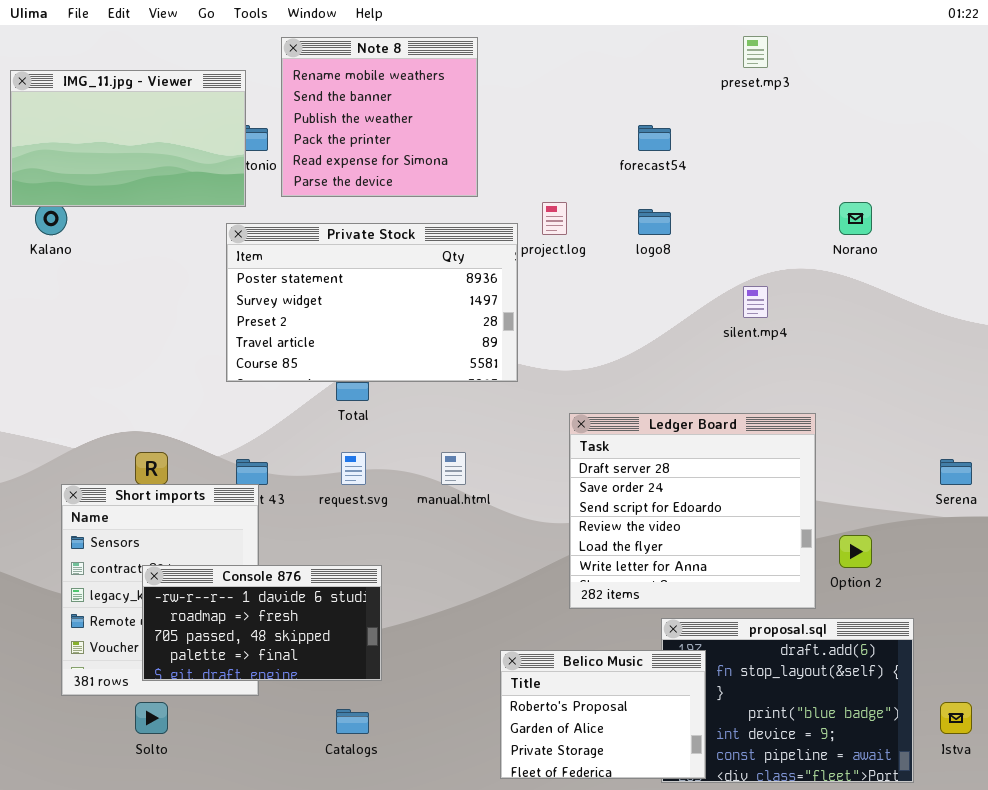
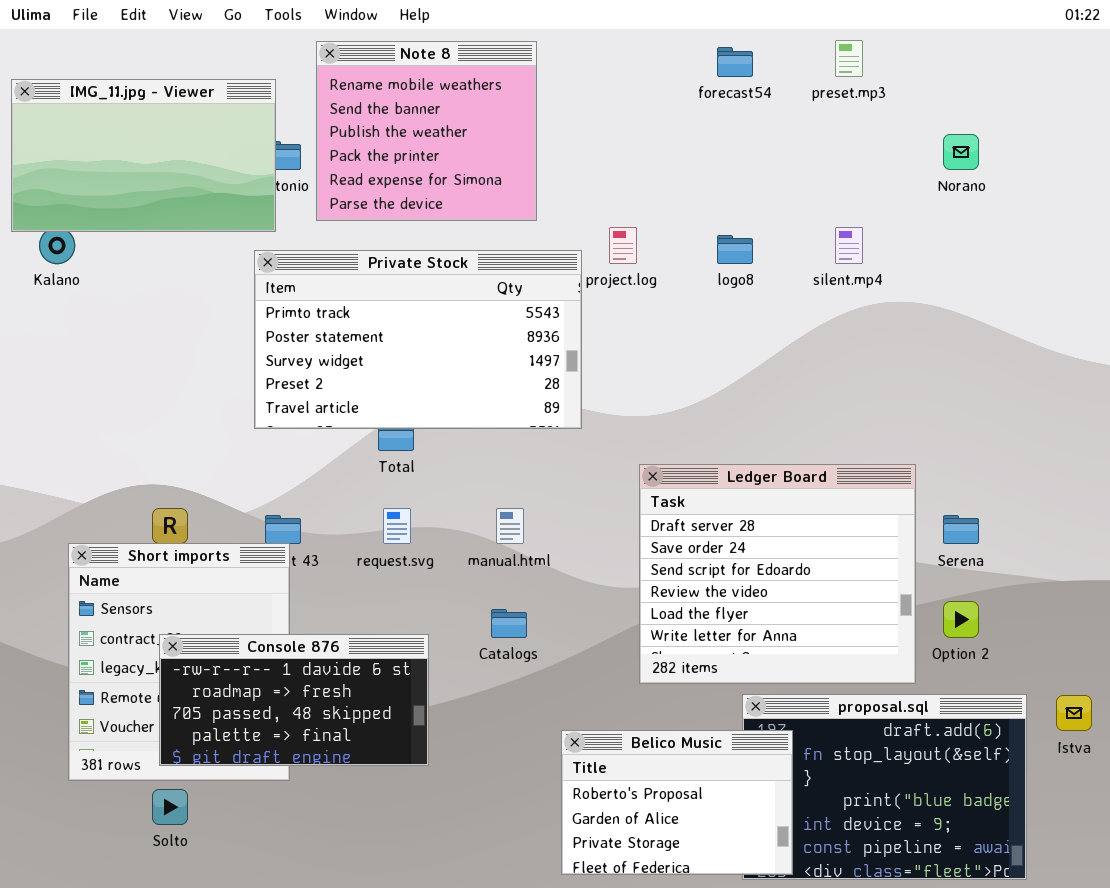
forecast54: [638,125,671,151] -> [717,47,753,77], moved
Norano: [839,202,872,235] -> [943,134,979,170], moved
Private Stock: [226,223,518,382] -> [254,250,582,429], scrolled up 1 row
silent.mp4: [743,286,768,318] -> [835,227,863,264], moved
Serena: [940,459,972,485] -> [943,515,979,544], moved
Istva: [940,702,972,734] -> [1056,695,1092,731], moved
Catalogs: [336,709,369,734] -> [491,609,527,638], moved

